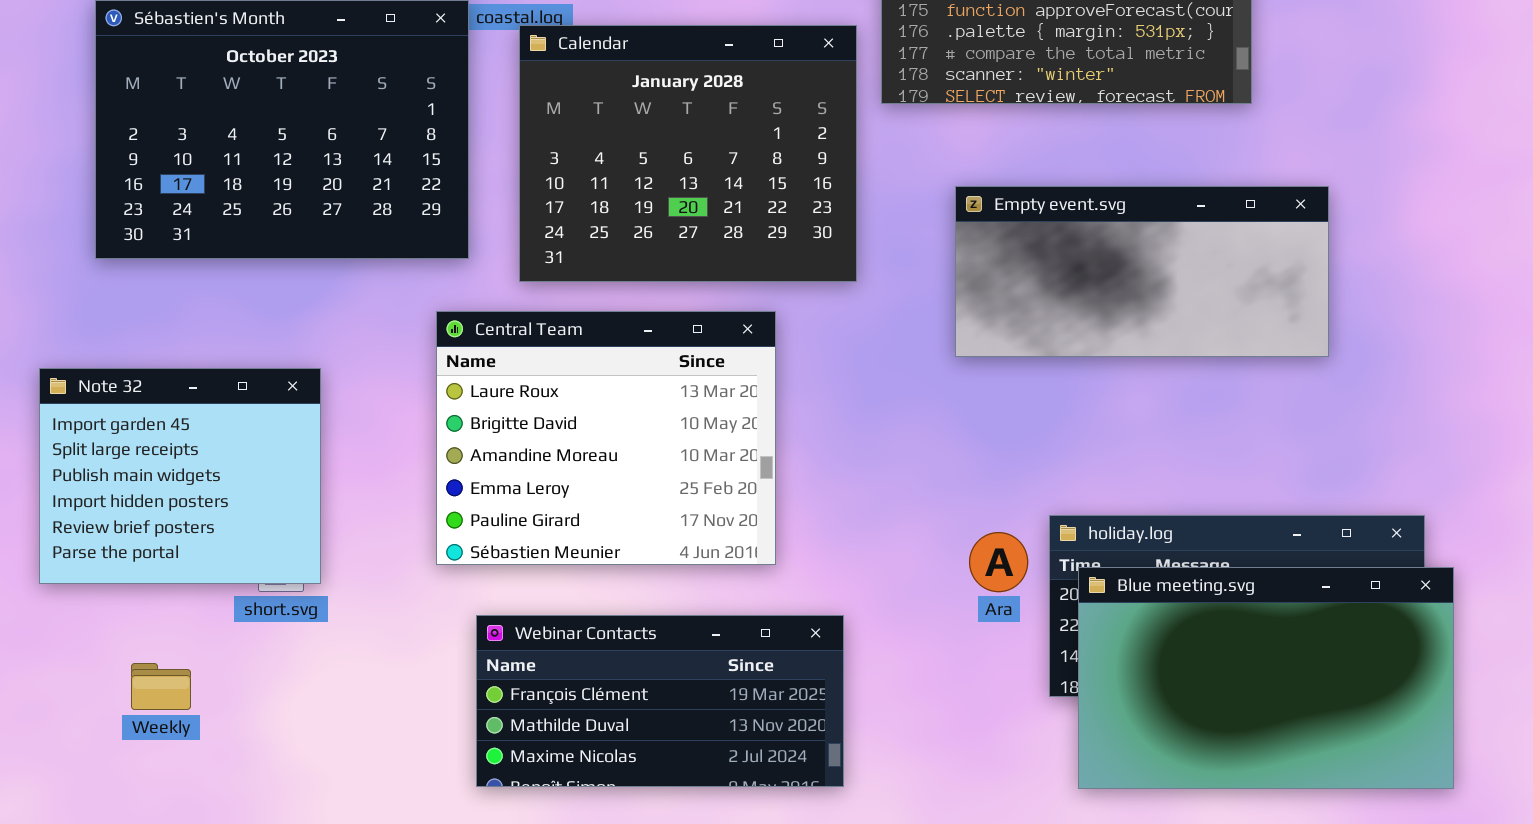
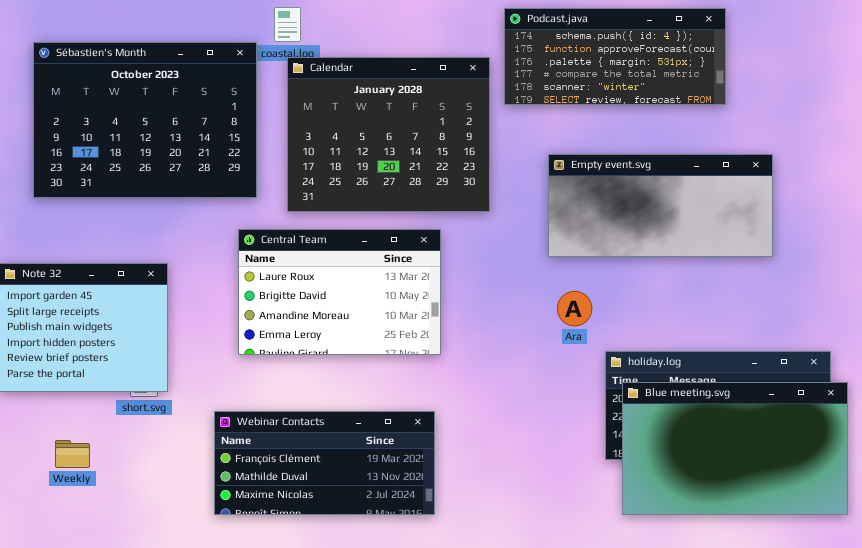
Central Team: [436,311,776,565] -> [238,229,441,355], resized
Ara: [969,532,1028,592] -> [557,291,592,326], moved
Webinar Contacts: [476,615,844,787] -> [214,411,435,515], moved

